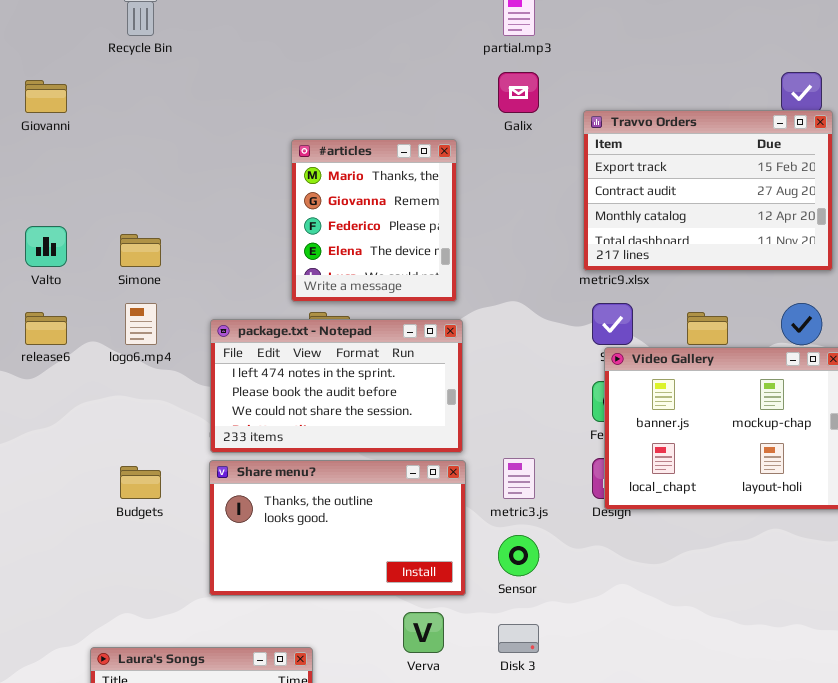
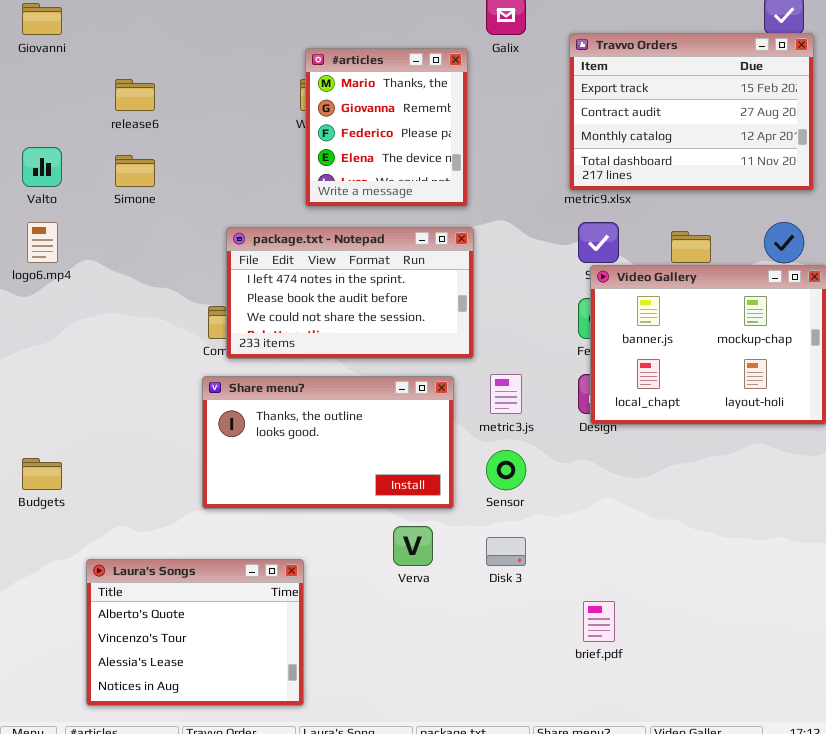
#articles: [291,139,457,302] -> [305,48,468,207], moved
logo6.mp4: [125,303,157,345] -> [27,222,58,263], moved
release6: [25,312,67,345] -> [115,79,155,111], moved
package.txt - Notepad: [210,319,463,453] -> [226,227,474,359], moved
Budgets: [120,466,161,499] -> [22,458,62,490], moved

